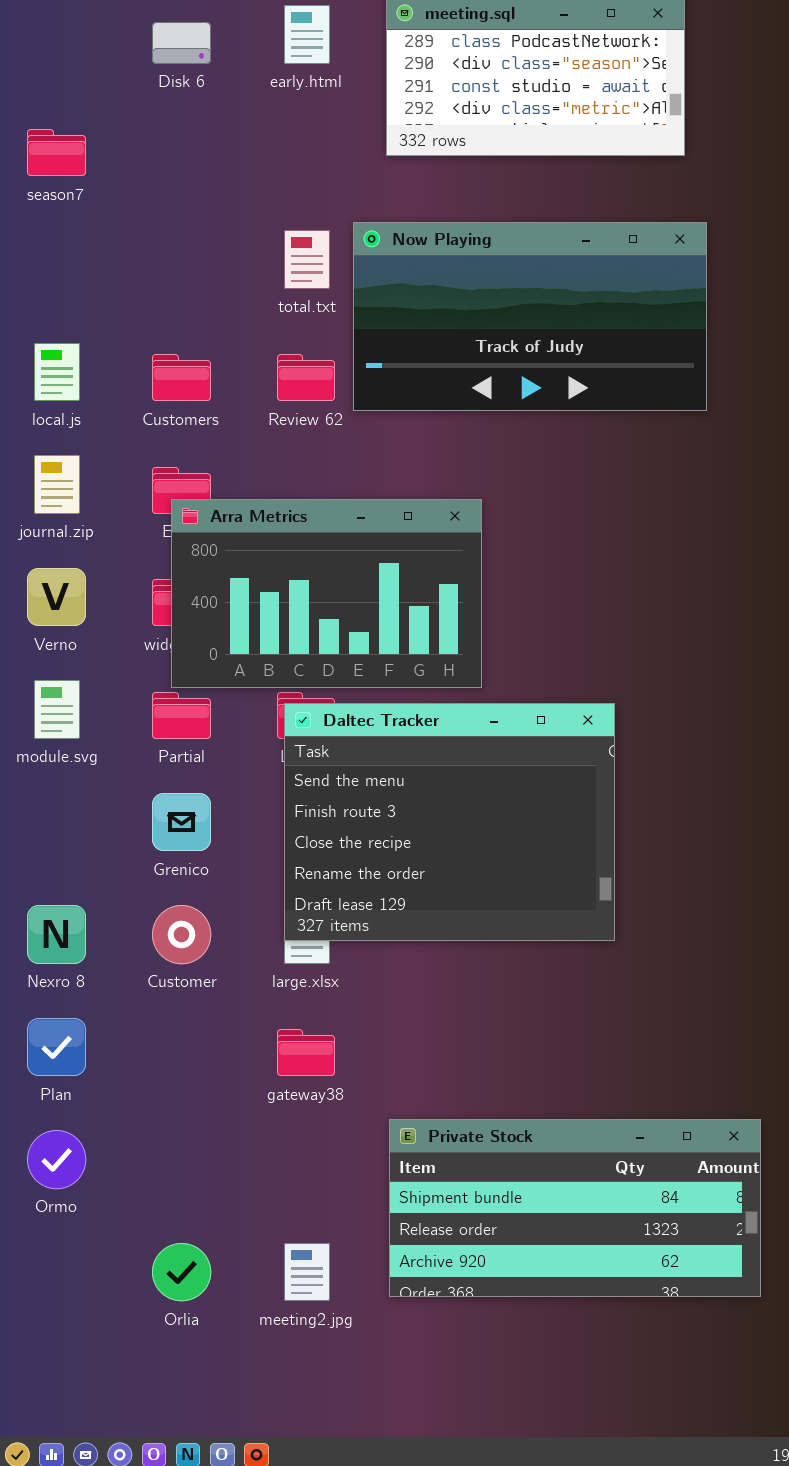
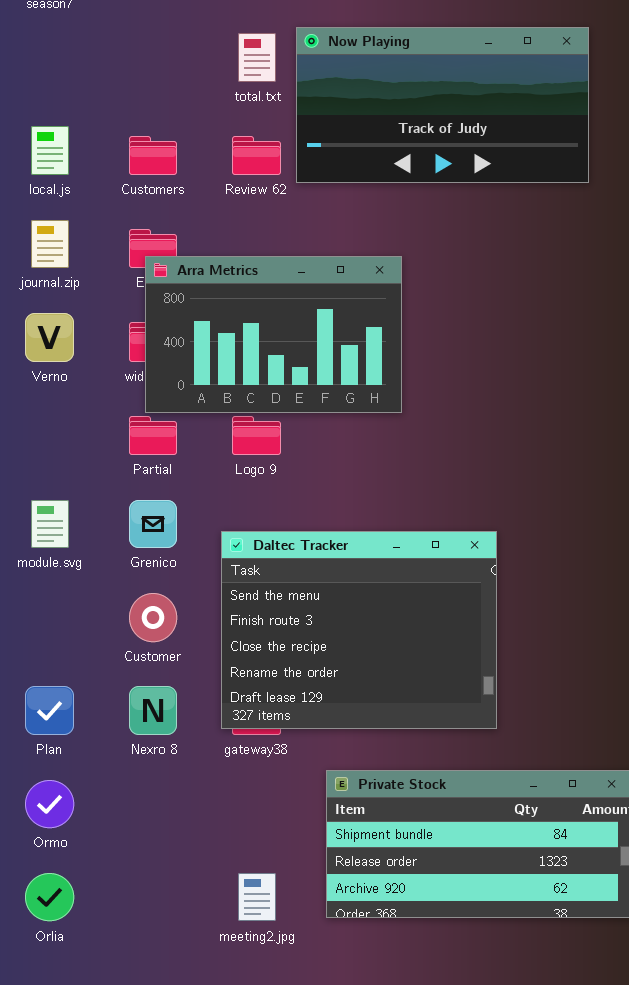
module.svg: [34,680,80,739] -> [31,500,69,548], moved
Daltec Tracker: [284,703,615,941] -> [221,531,497,729], moved
Nexro 8: [27,905,86,964] -> [129,686,177,735], moved
Orlia: [152,1243,211,1301] -> [25,873,74,921], moved

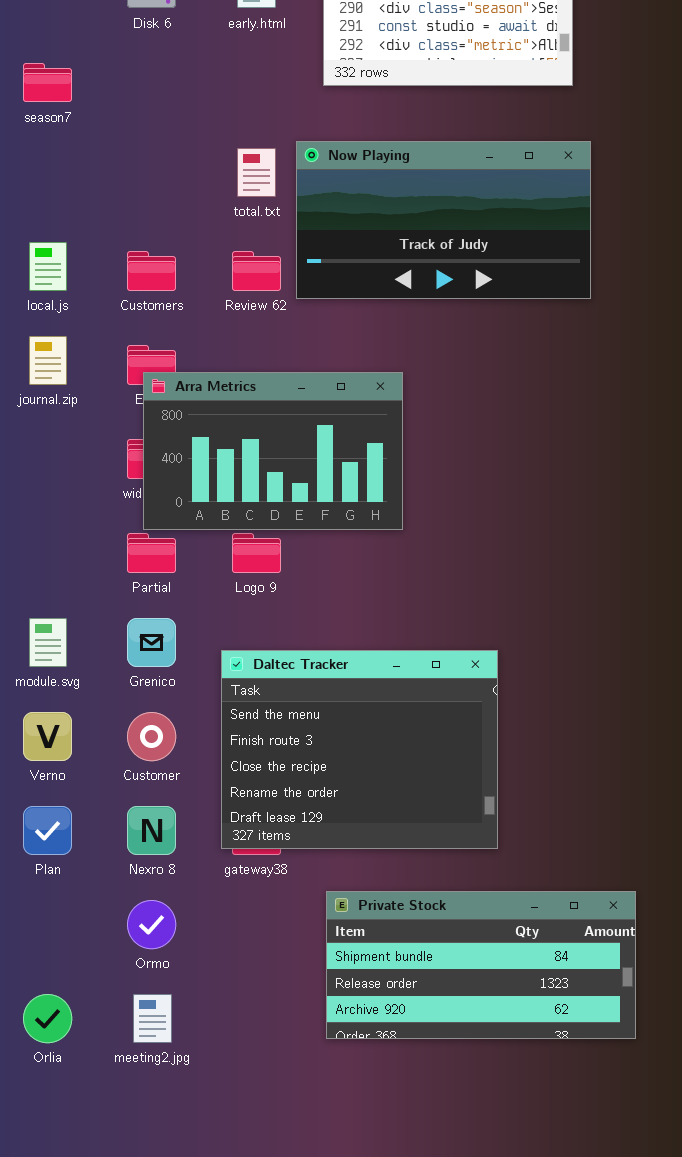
Verno: [25,313,74,362] -> [23,712,72,761], moved
Ormo: [25,780,74,828] -> [127,900,176,949], moved
meeting2.jpg: [238,873,276,921] -> [133,994,172,1043], moved

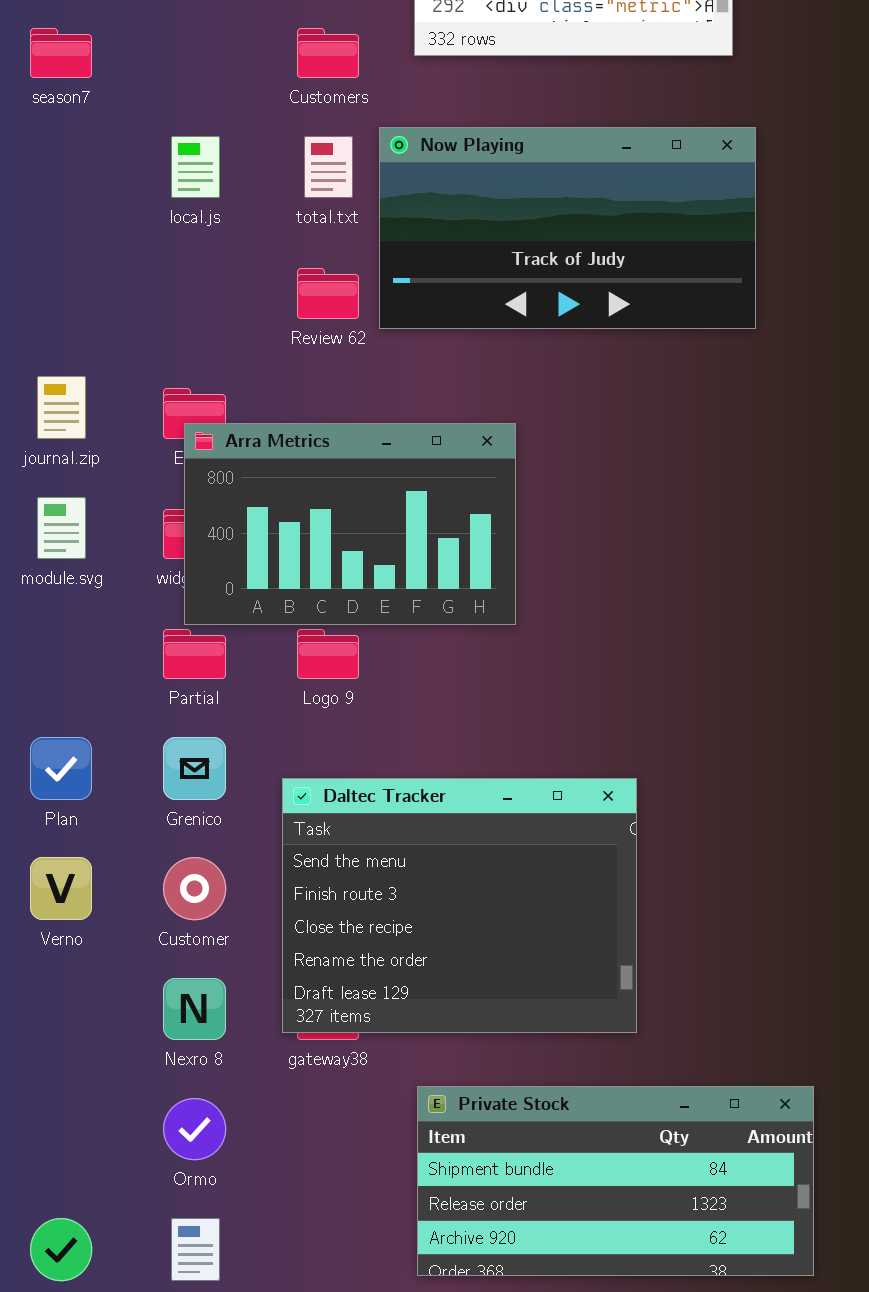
local.js: [29,242,67,291] -> [171,136,220,198], moved
Customers: [127,251,176,291] -> [297,28,359,78], moved
module.svg: [29,618,67,667] -> [37,497,86,559], moved
Plan: [23,806,72,855] -> [30,737,92,800], moved

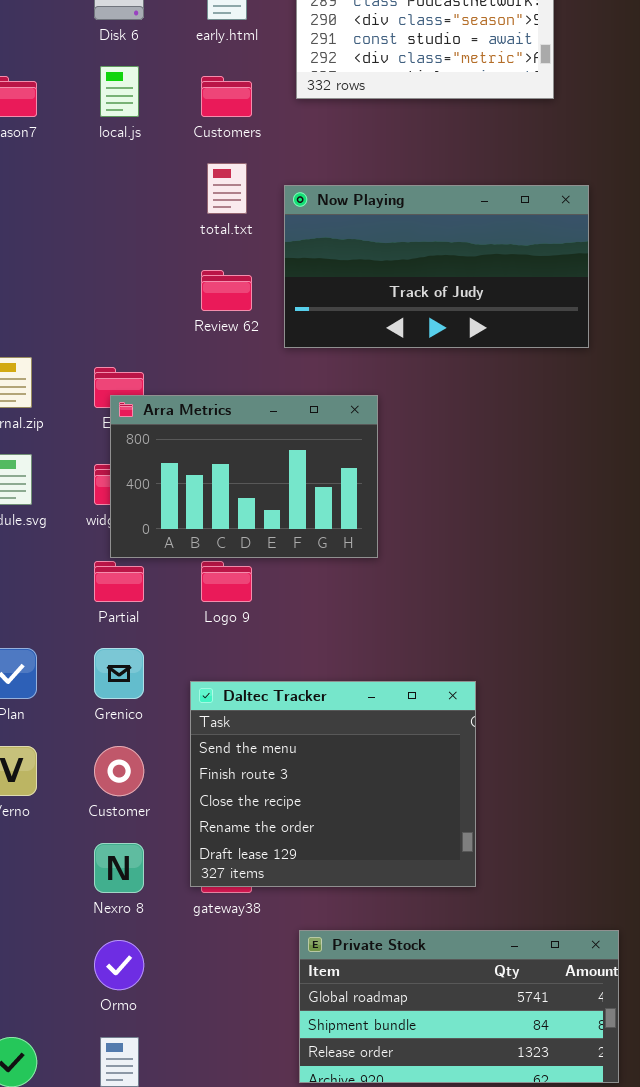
Now Playing: [379,127,756,329] -> [284,185,589,348], moved
local.js: [171,136,220,198] -> [100,66,139,117], moved
Private Stock: [417,1086,814,1276] -> [299,930,619,1083], scrolled up 1 row

